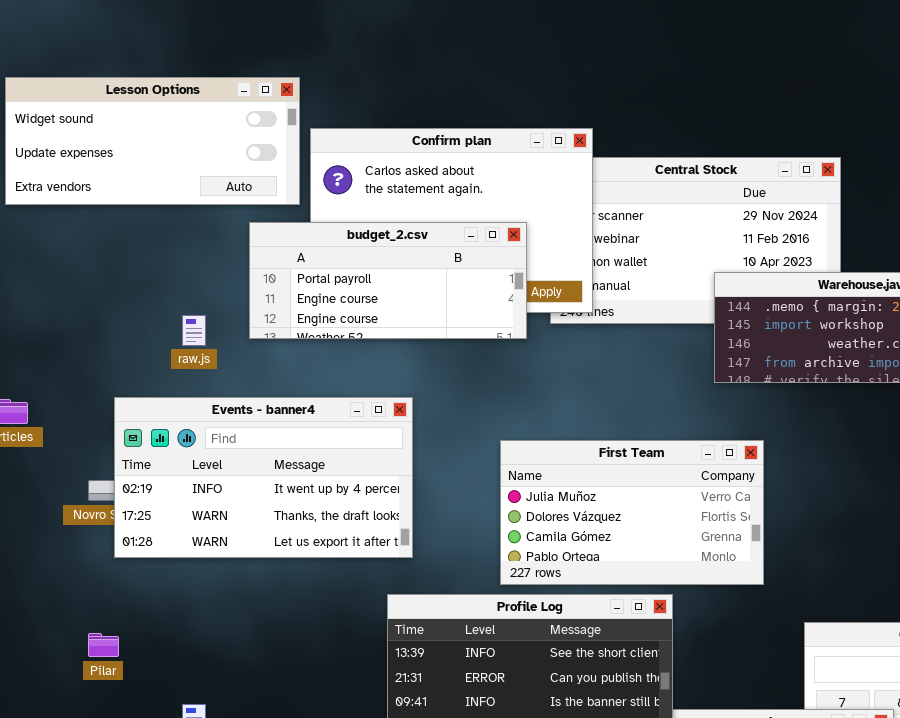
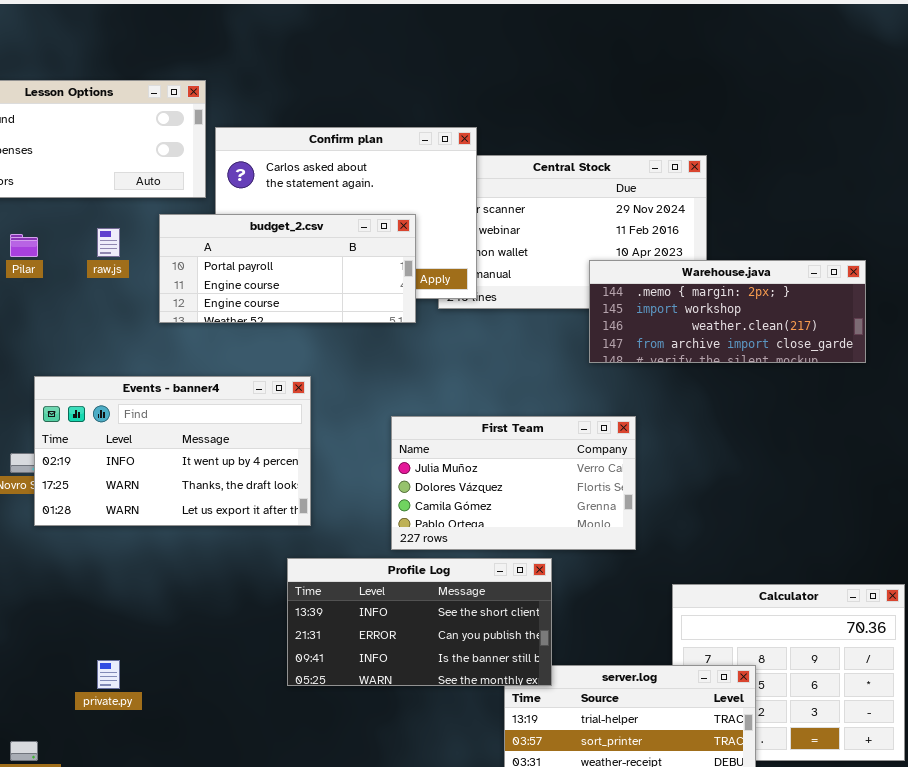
raw.js: [182,315,206,346] -> [97,228,120,257], moved
Pilar: [88,633,119,657] -> [10,234,38,257], moved

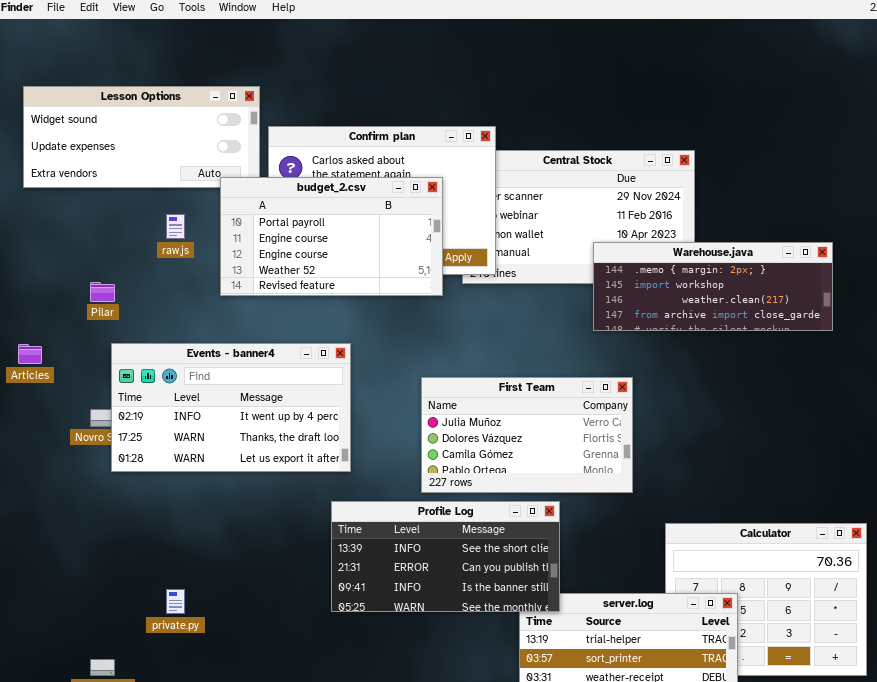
budget_2.csv: [159,214,416,323] -> [220,177,443,296], resized
Pilar: [10,234,38,257] -> [90,282,115,302], moved

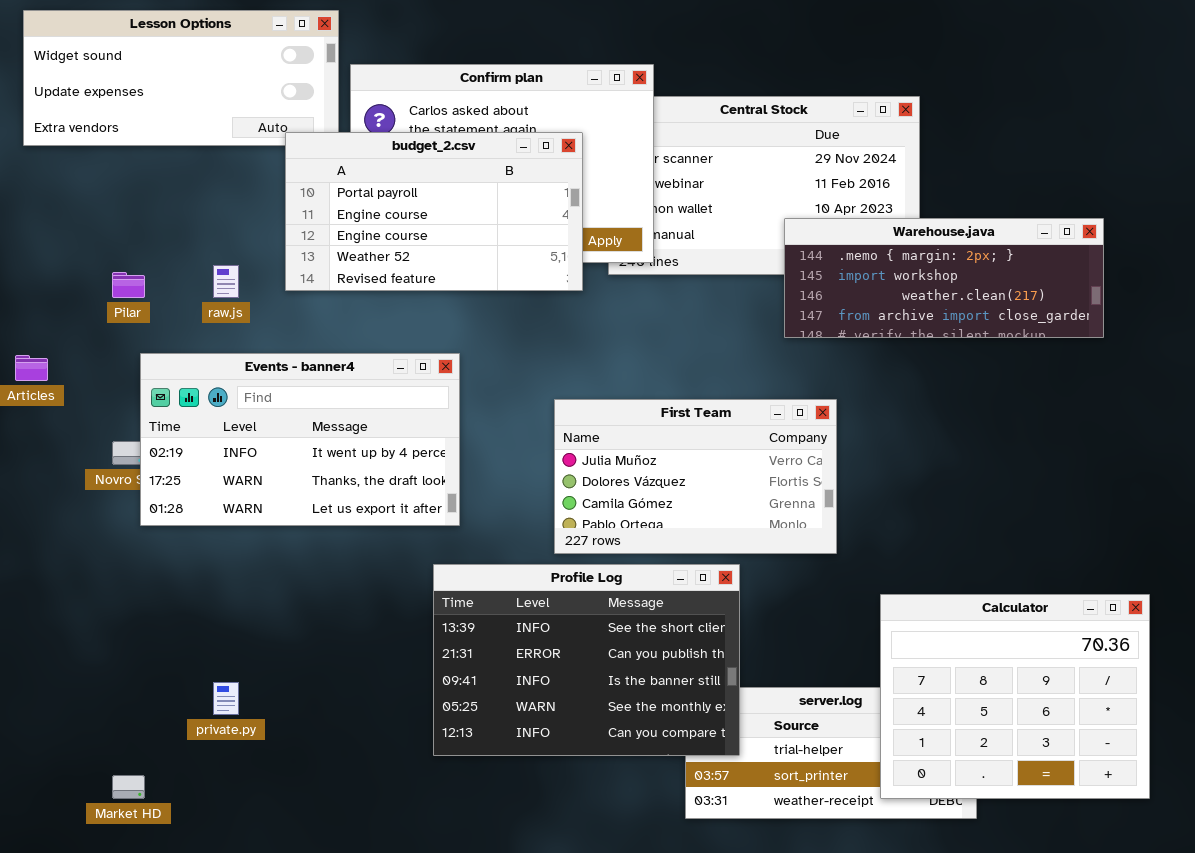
raw.js: [166,214,185,239] -> [213,265,239,298], moved
Profile Log: [331,501,560,612] -> [433,564,740,756], resized
Calculator: [665,523,867,676] -> [880,594,1150,799], raised

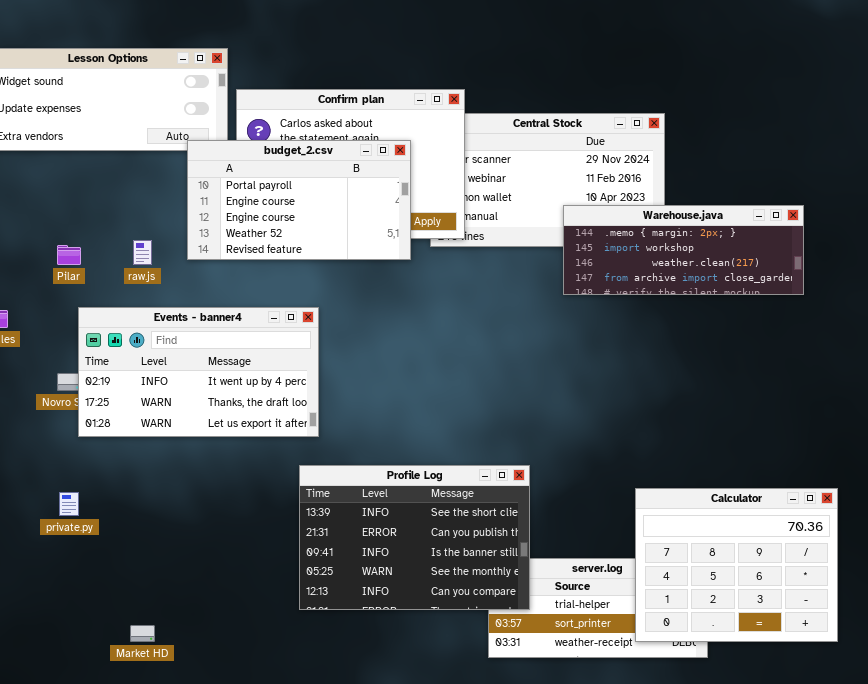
First Team: [554,399,837,554] -> none, closed
private.py: [213,682,239,715] -> [59,492,79,516], moved
Market HD: [112,775,145,799] -> [130,625,155,642], moved

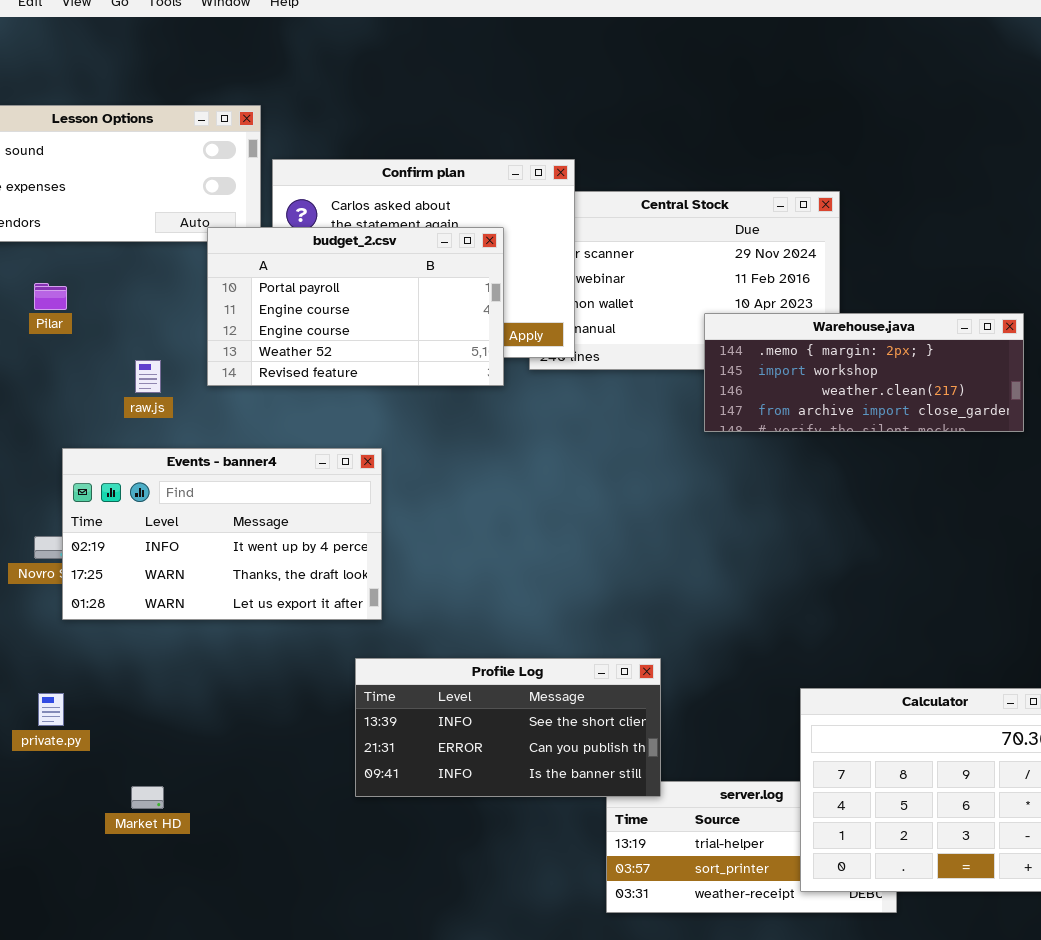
Pilar: [57,245,81,265] -> [34,283,67,310], moved
Profile Log: [299,465,530,610] -> [355,658,661,797], resized
Market HD: [130,625,155,642] -> [131,786,164,809], moved

